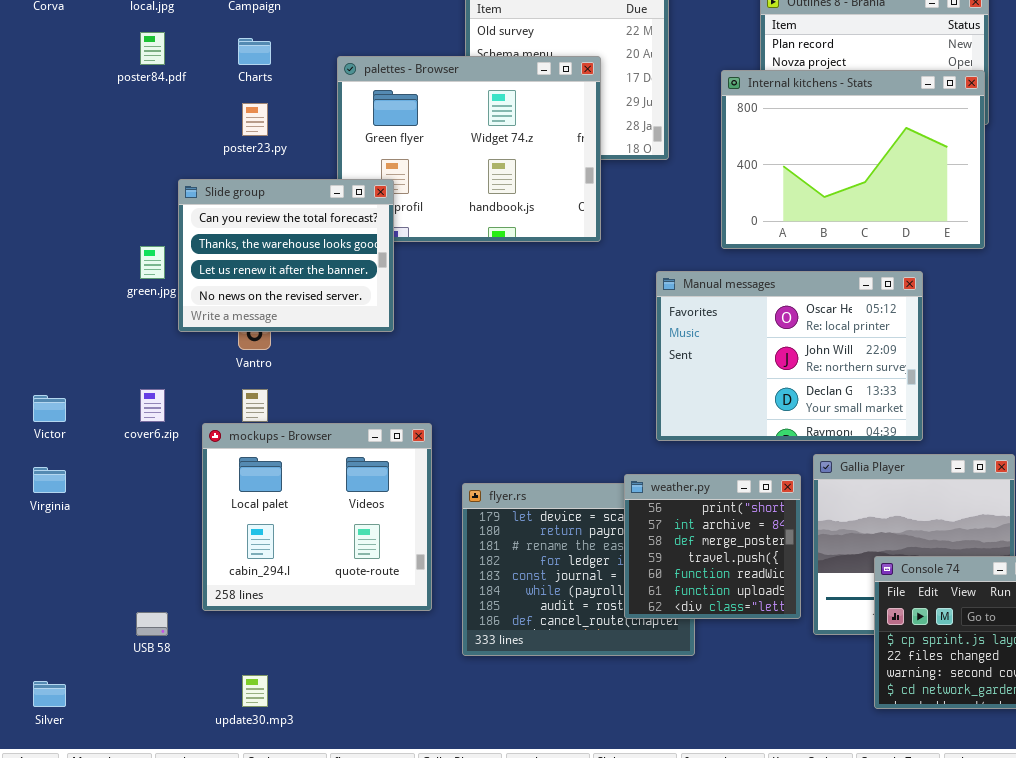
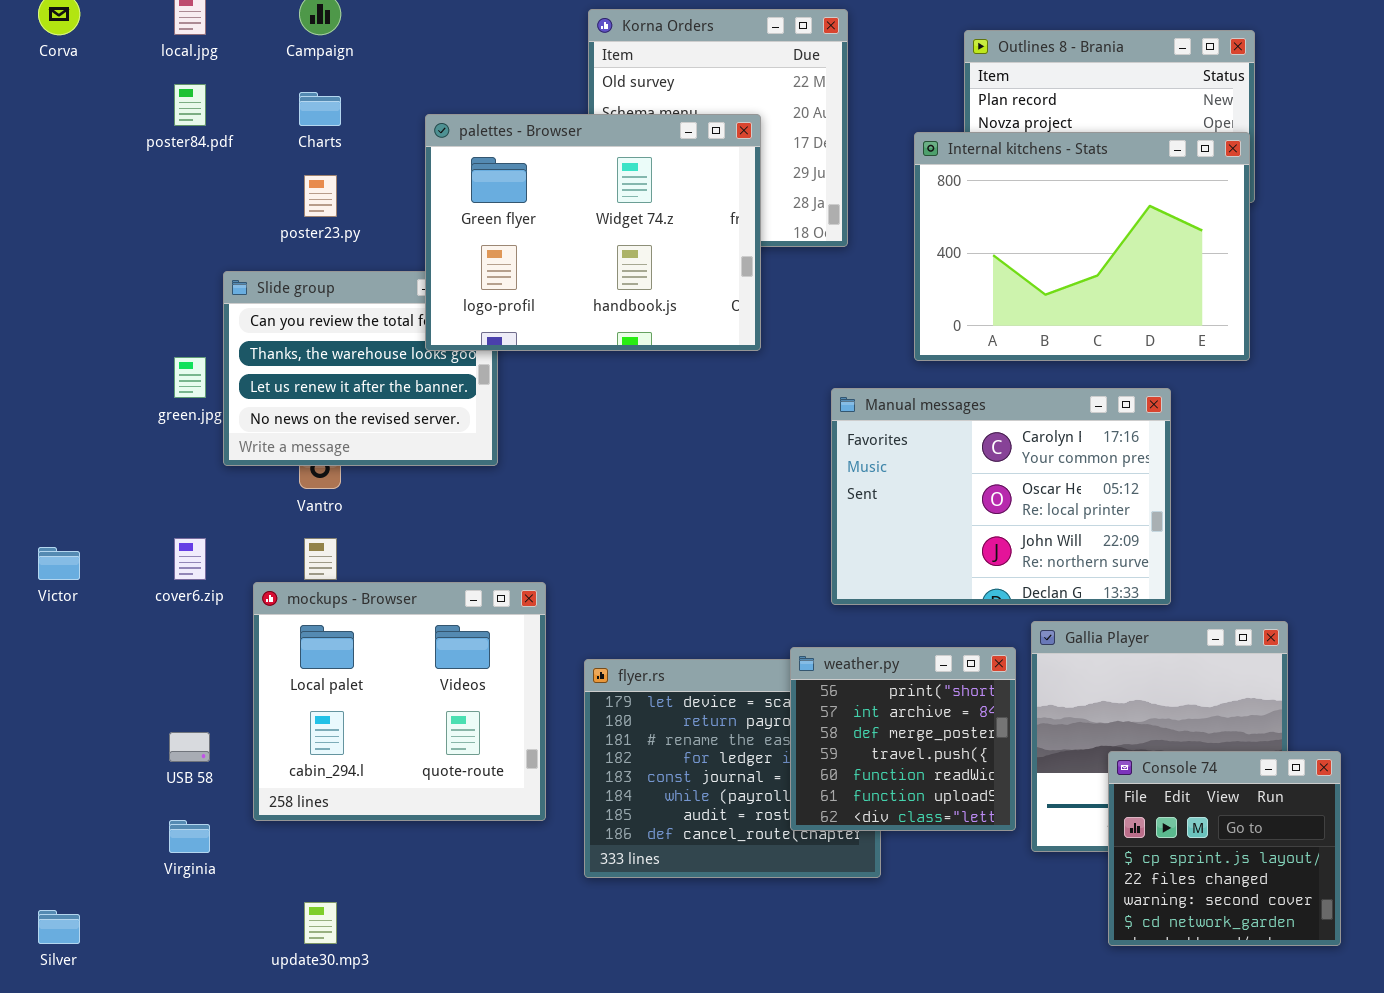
palettes - Browser: [337,56,601,242] -> [425,114,761,351], raised
Manual messages: [656,271,923,441] -> [831,388,1171,605], scrolled up 1 row
Virginia: [33,467,66,493] -> [169,820,210,853], moved
USB 58: [136,612,168,636] -> [169,732,210,762], moved

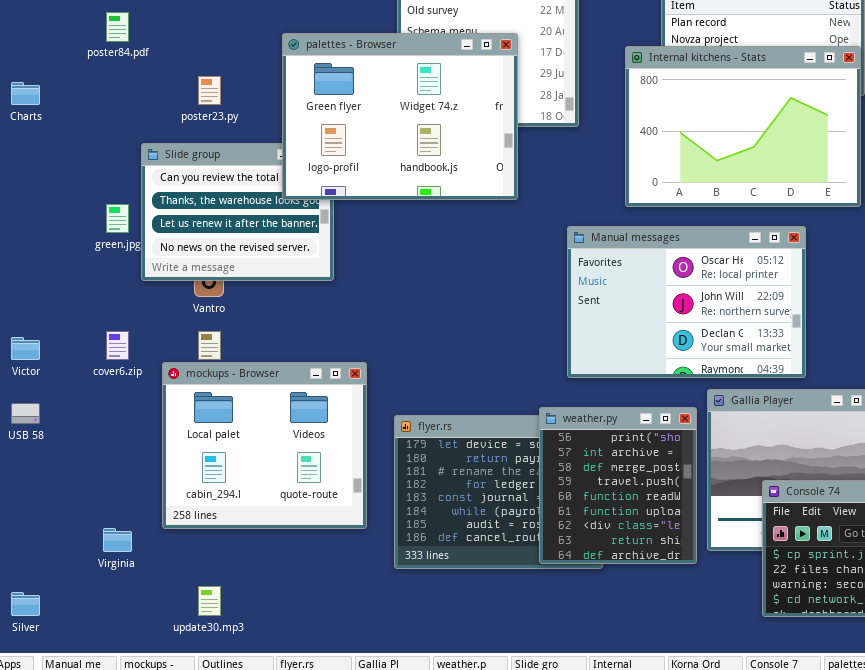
Charts: [299,92,341,126] -> [11,82,40,105], moved
Manual messages: [831,388,1171,605] -> [567,226,806,378], scrolled down 1 row
weather.py: [790,647,1016,831] -> [539,407,697,564], resized
USB 58: [169,732,210,762] -> [11,403,40,424], moved

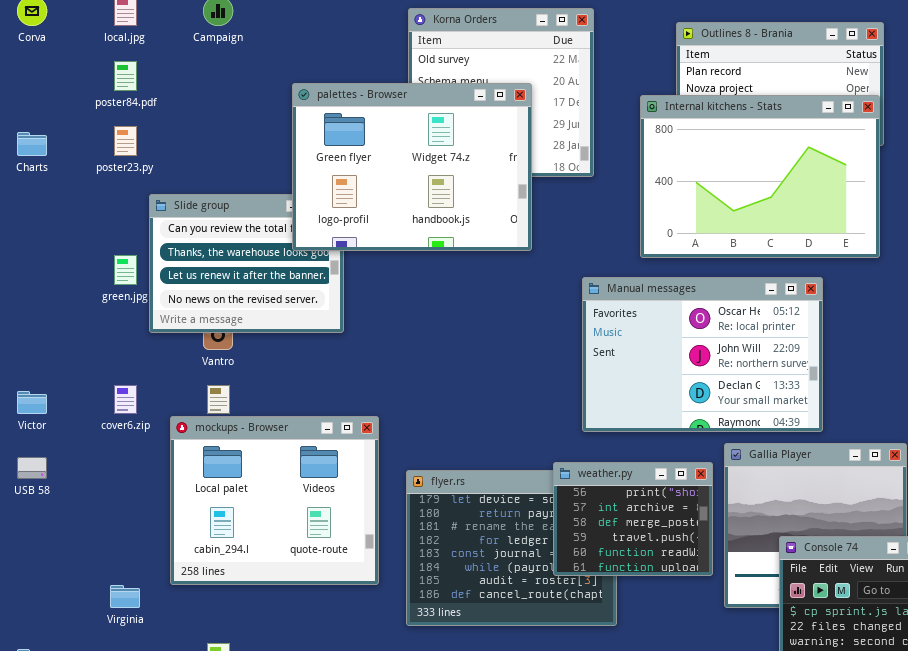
poster23.py: [198,76,221,105] -> [114,126,137,156], moved
weather.py: [539,407,697,564] -> [553,462,713,576], resized

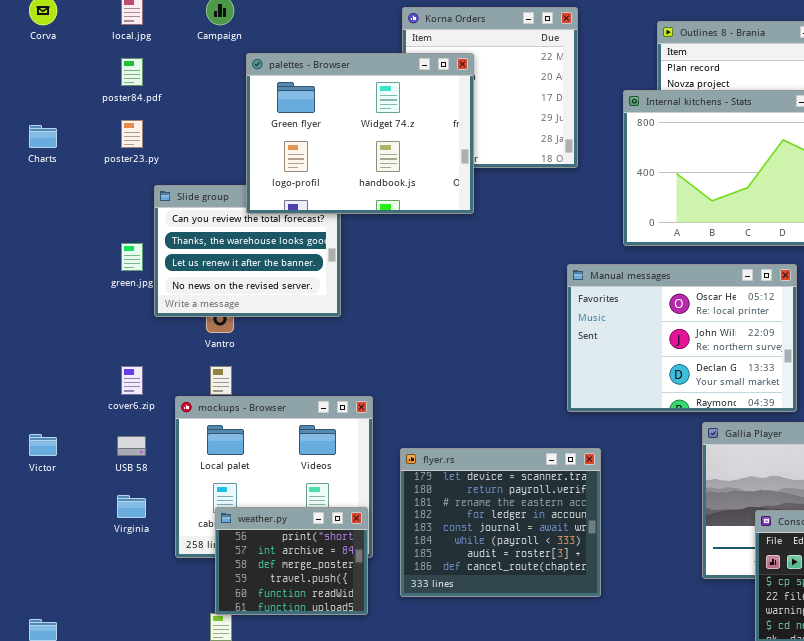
palettes - Browser: [292,83,532,251] -> [246,53,474,214], moved
Victor: [17,391,47,414] -> [29,434,57,456], moved
USB 58: [17,457,47,479] -> [117,436,146,456], moved
weather.py: [553,462,713,576] -> [215,507,368,615], moved
Virginia: [110,585,140,608] -> [117,495,146,518], moved

